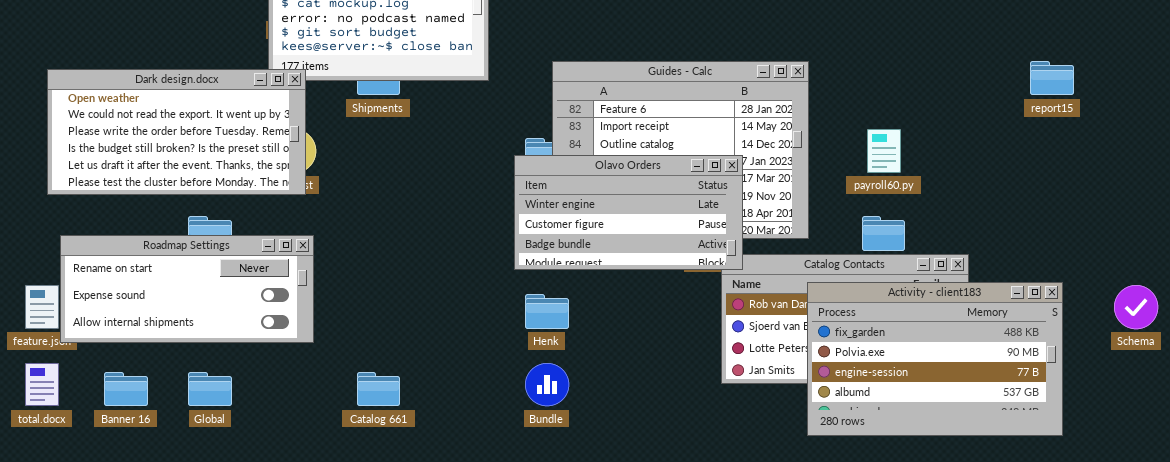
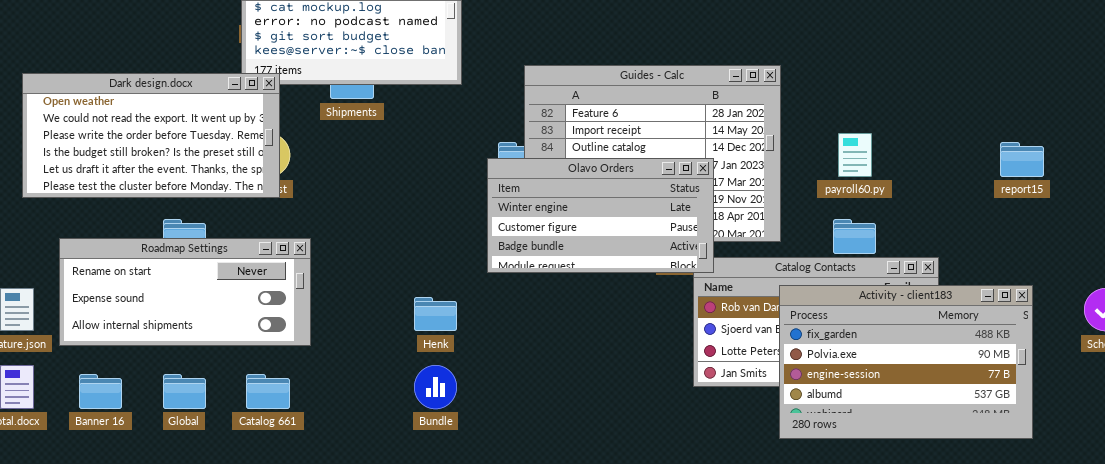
report15: [1030,61,1074,95] -> [1000,142,1044,177], moved
Roadmap Settings: [60,235,314,343] -> [59,238,311,346], moved
Henk: [525,294,569,329] -> [414,297,457,331], moved
Bundle: [525,363,569,406] -> [414,365,457,409], moved
Catalog 661: [357,372,400,406] -> [246,374,290,409], moved

